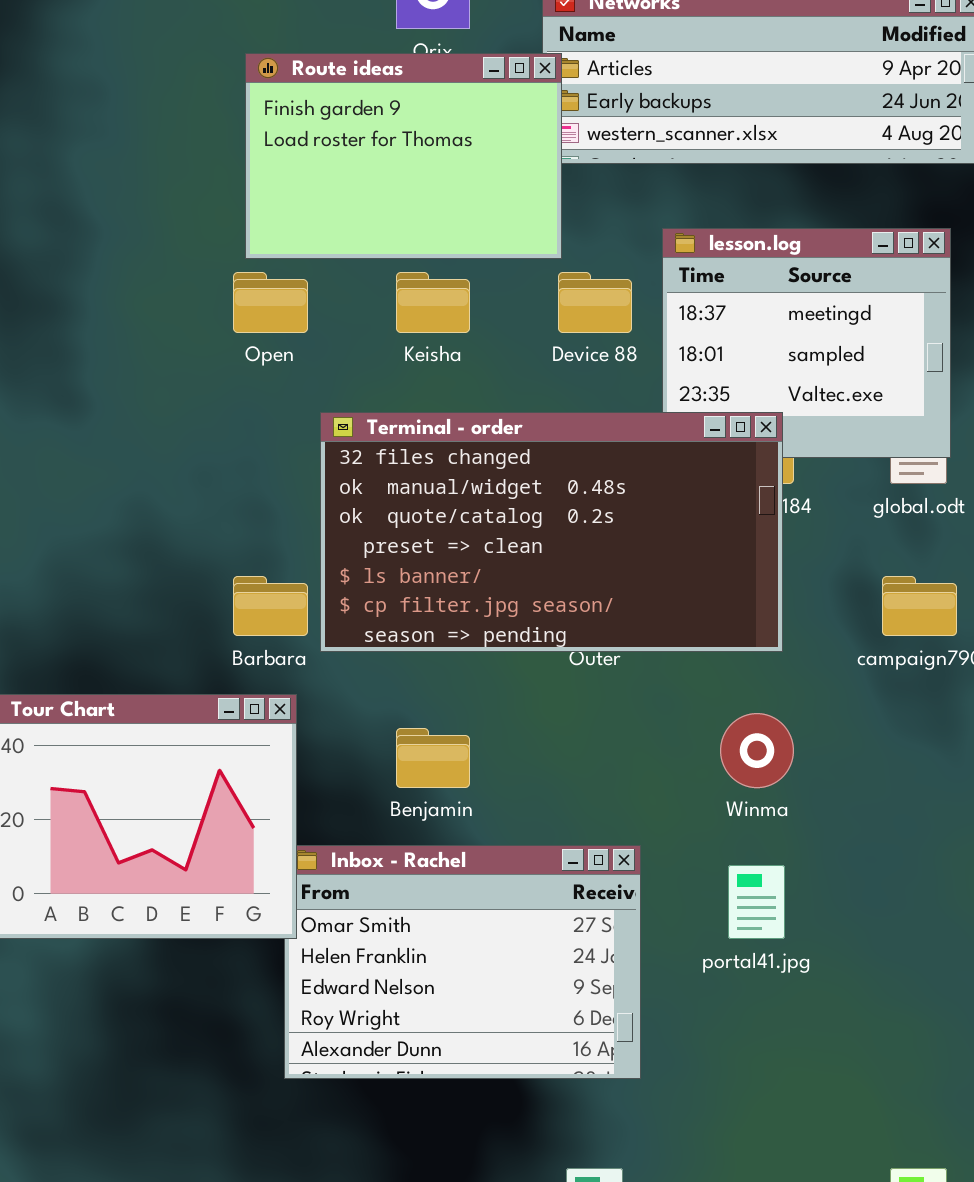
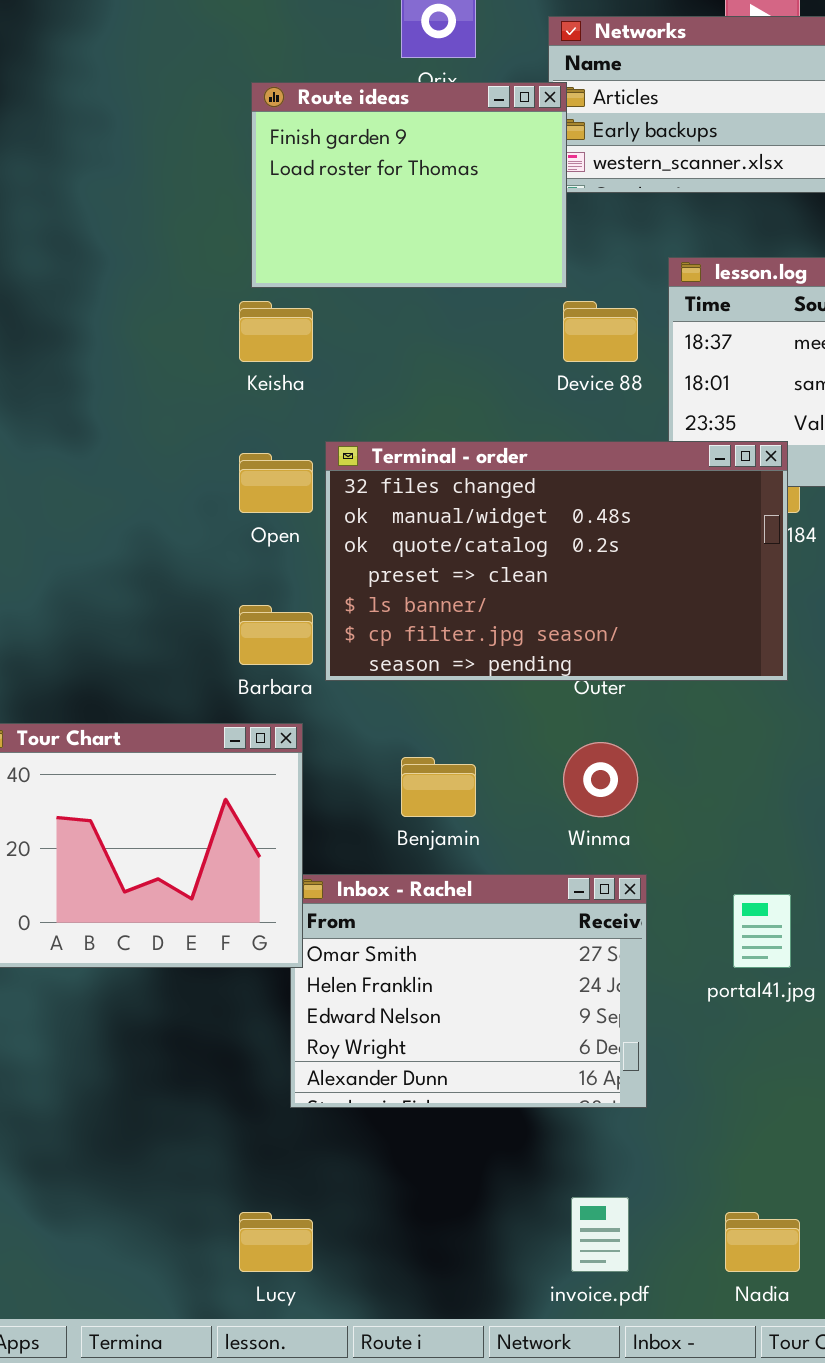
Open: [233,272,308,333] -> [239,453,313,513], moved
Keisha: [396,272,470,333] -> [239,301,313,362], moved
Winma: [720,713,794,788] -> [563,742,638,817], moved

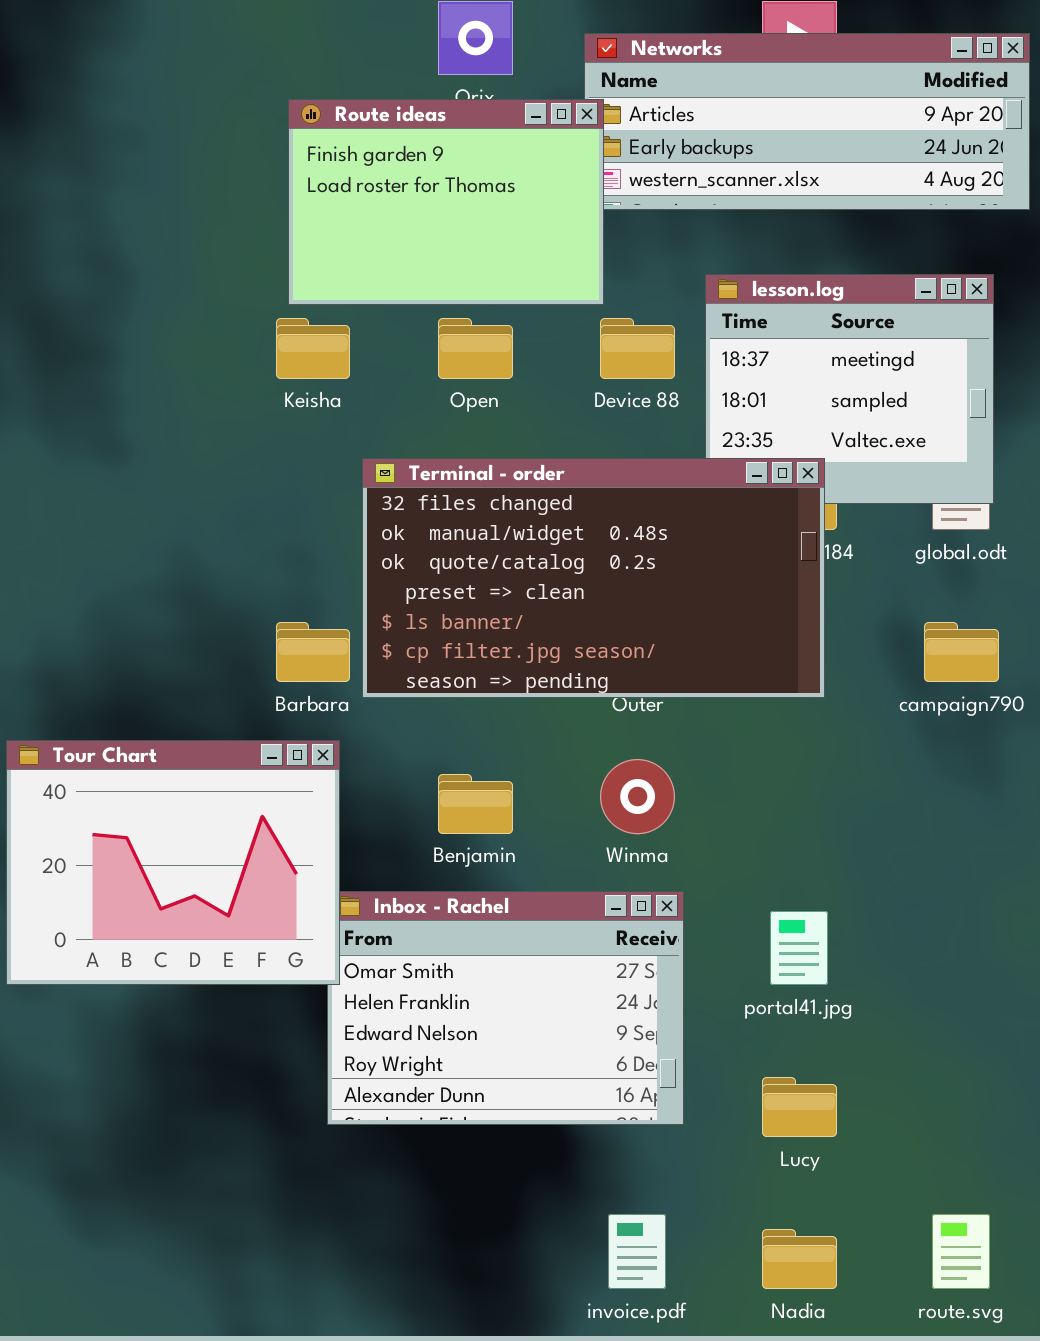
Open: [239,453,313,513] -> [438,318,513,379], moved
Lucy: [239,1212,313,1272] -> [762,1077,837,1137], moved

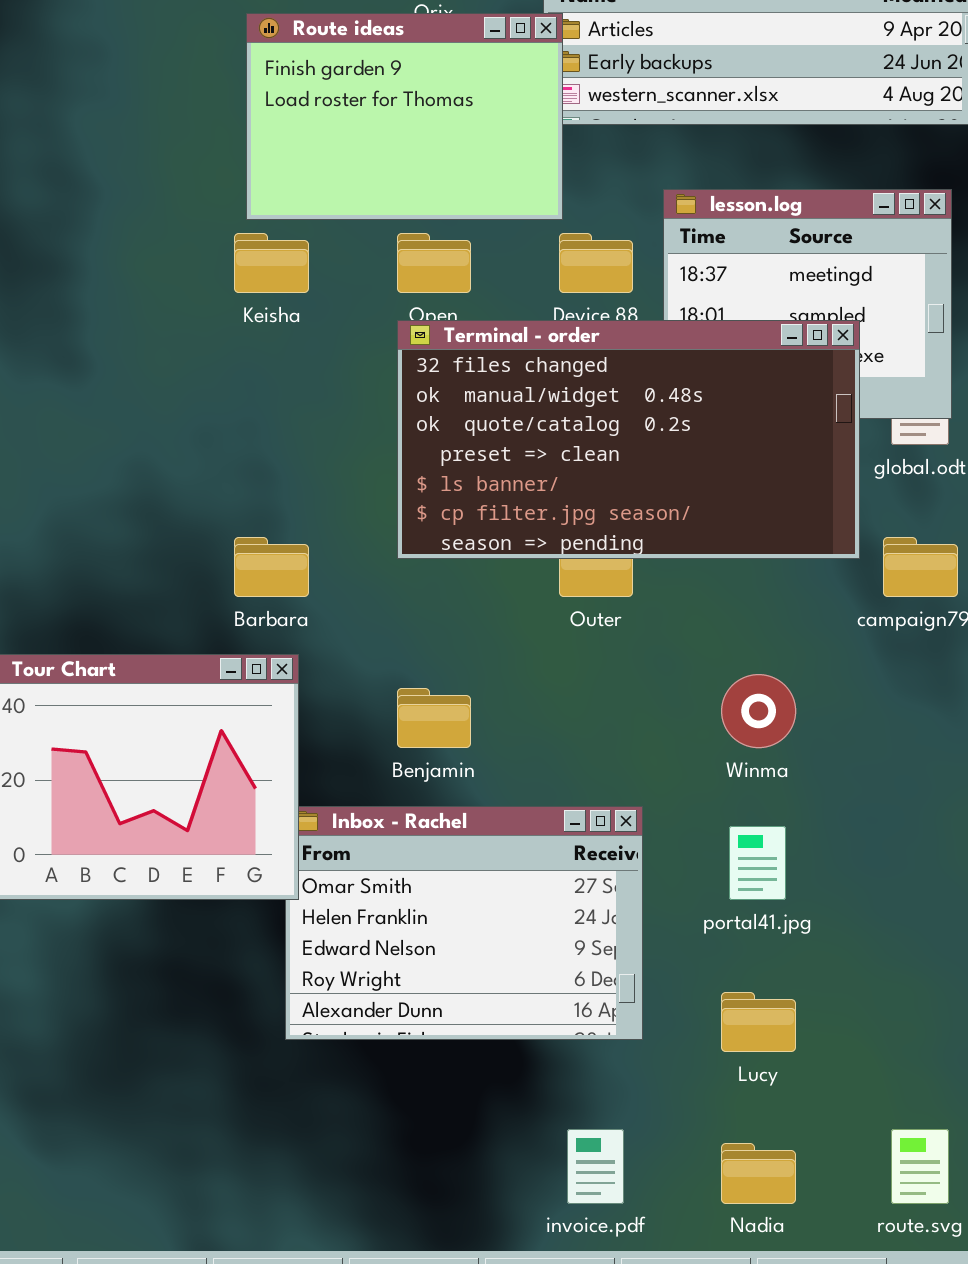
Terminal - order: [362,458,825,698] -> [397,320,860,559], moved
Winma: [600,759,675,834] -> [721,674,796,748], moved

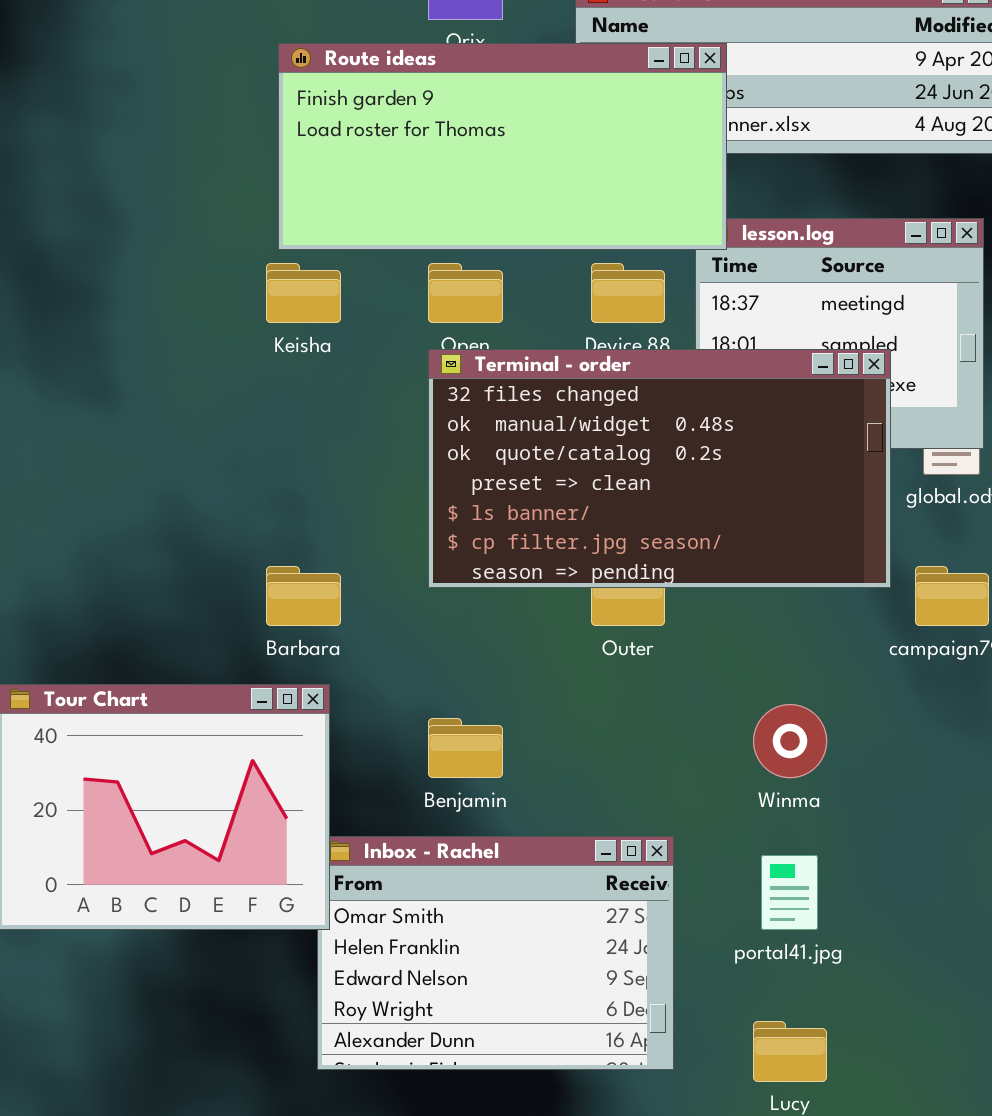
Route ideas: [246,13,563,220] -> [278,43,727,250], resized

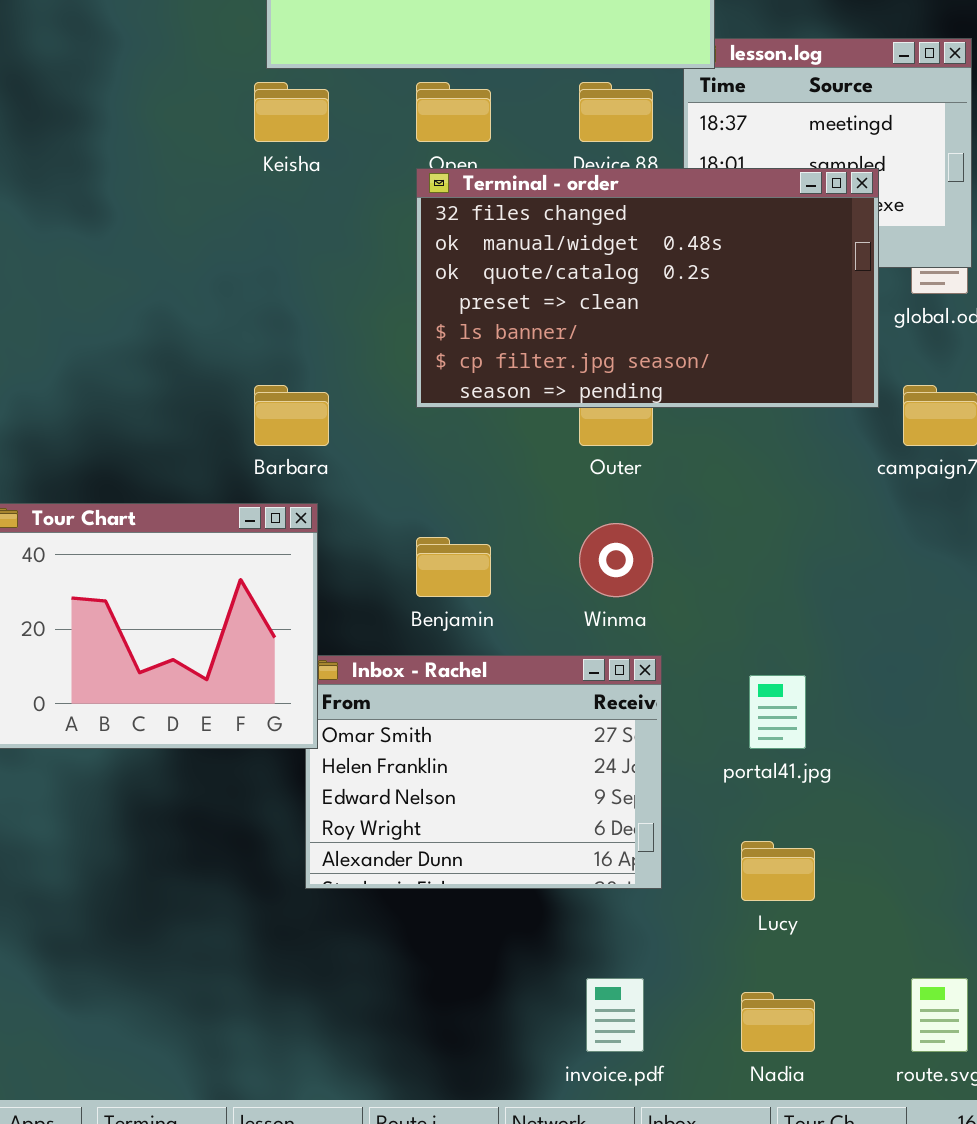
Winma: [753,704,827,778] -> [579,523,653,597], moved

